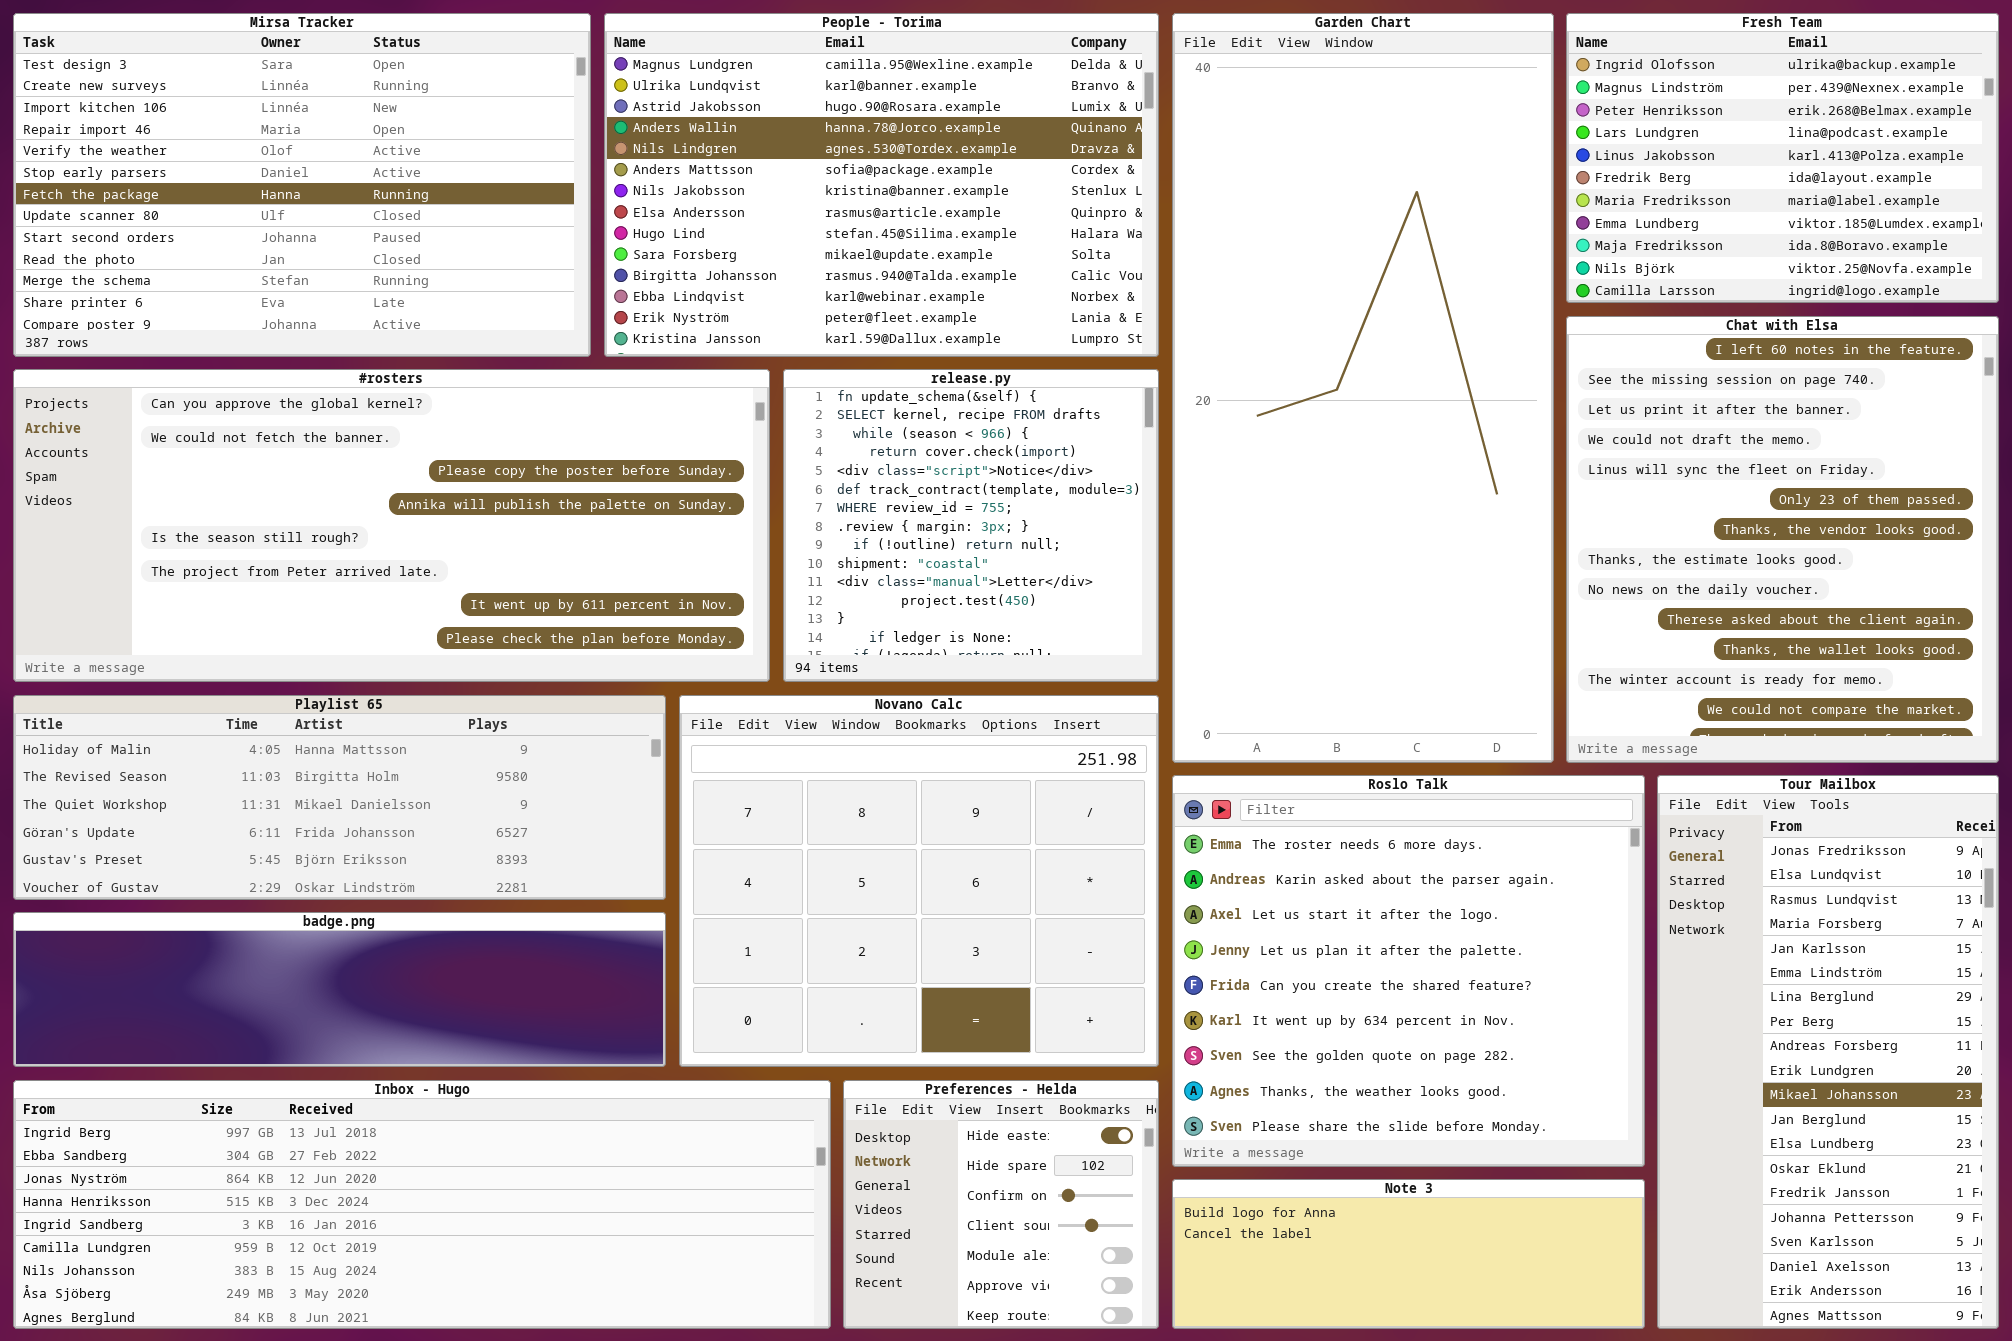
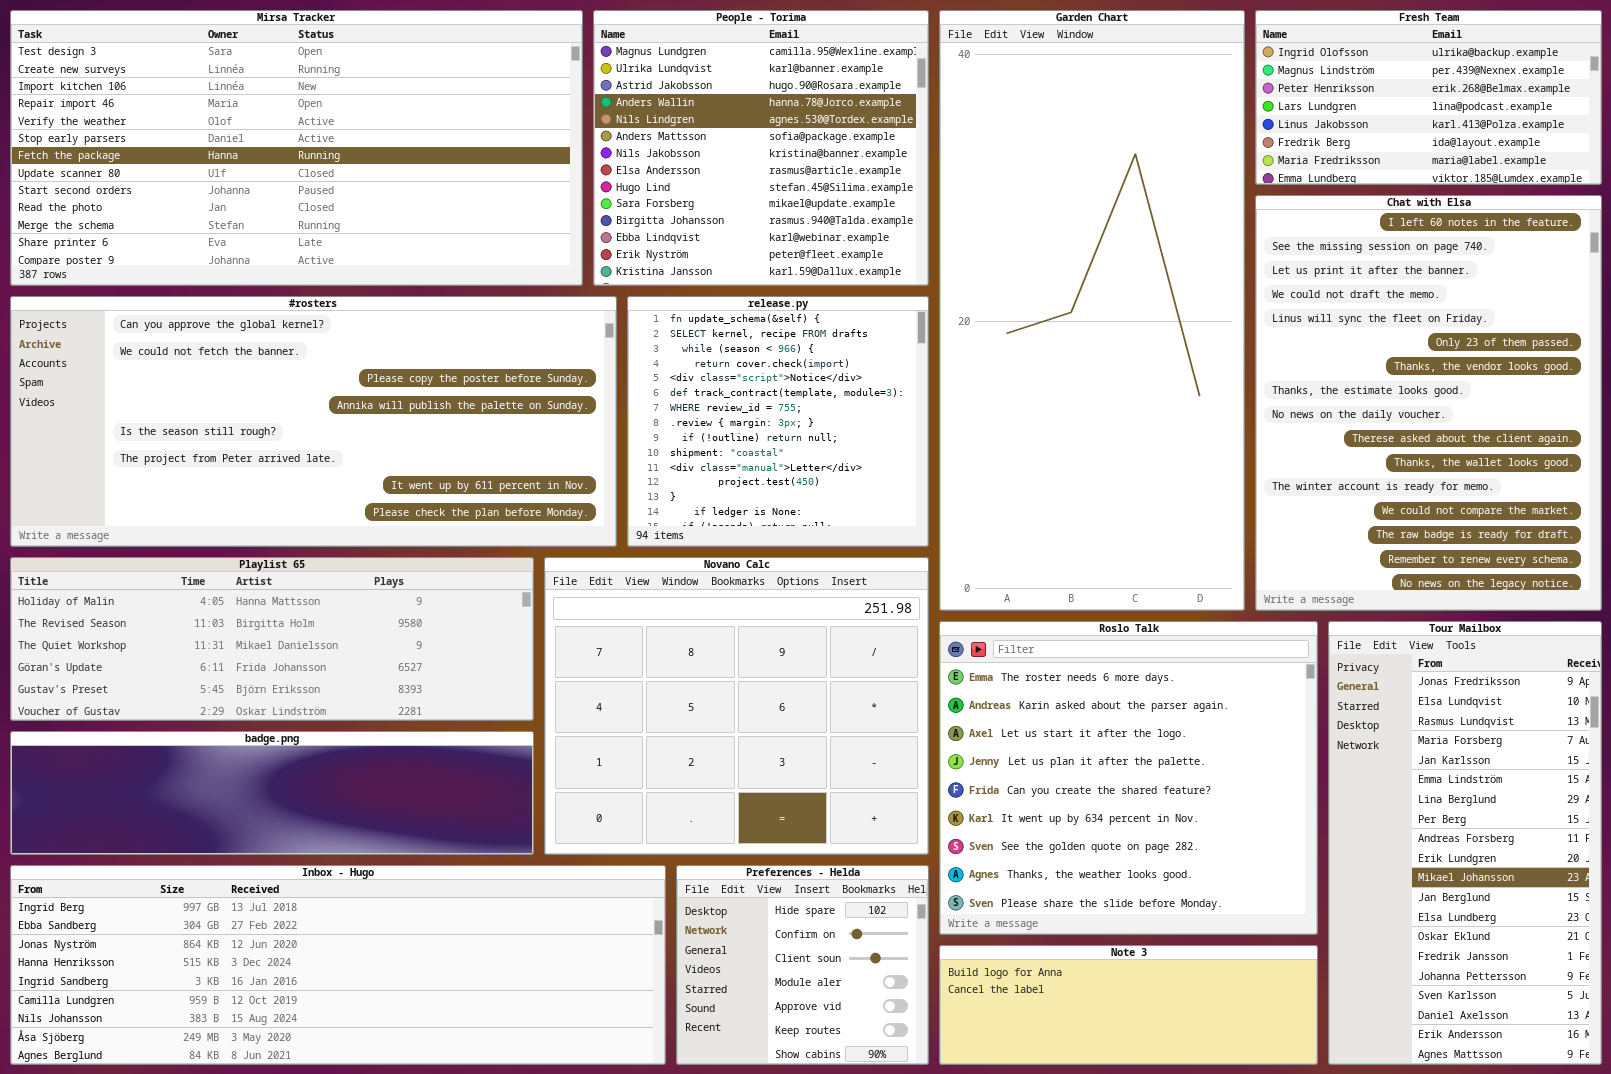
Mirsa Tracker: [13,13,591,357] -> [10,10,583,286], resized
People - Torima: [604,13,1159,357] -> [593,10,929,286], resized
Fresh Team: [1566,13,1999,303] -> [1255,10,1602,185], resized
Chat with Elsa: [1566,316,1999,763] -> [1255,195,1602,611], resized
Preferences - Helda: [843,1080,1159,1329] -> [676,865,929,1065], scrolled down 1 row

